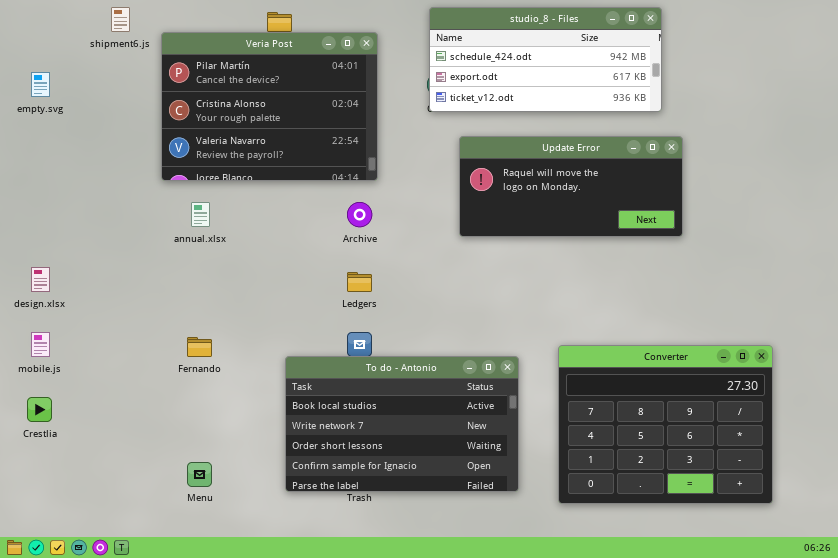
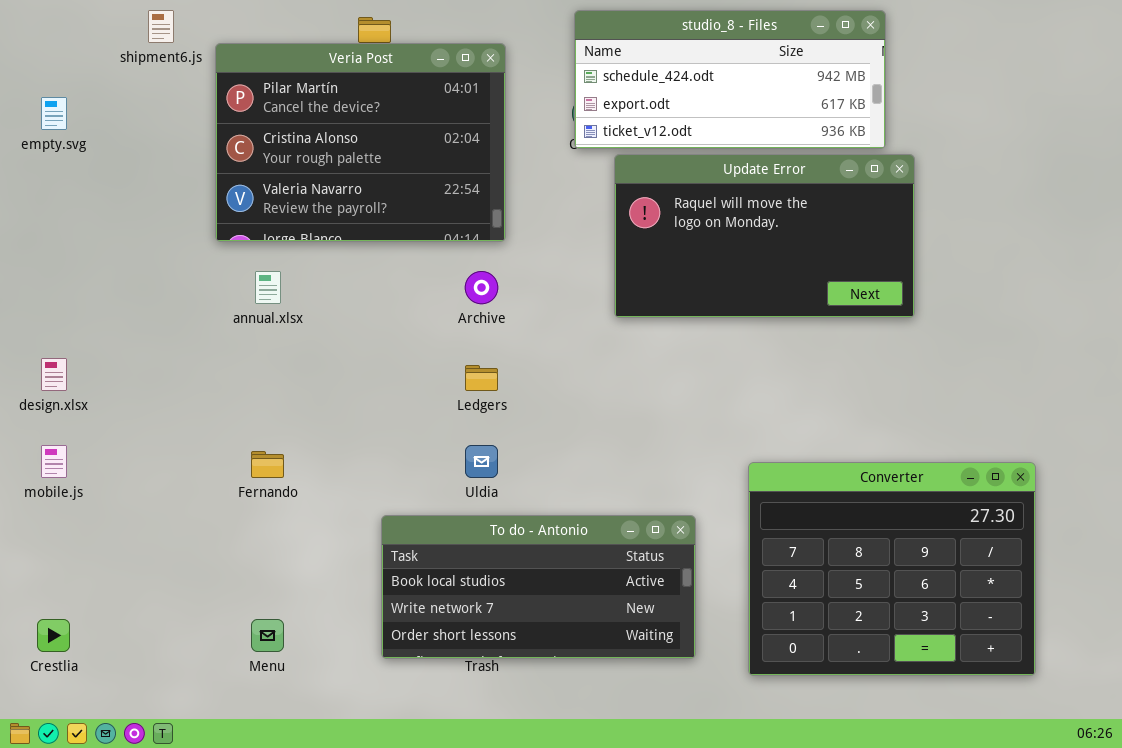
Update Error: [459,136,683,237] -> [614,154,915,318], resized
To do - Antonio: [285,356,519,492] -> [381,515,696,659], resized
Crestlia: [27,397,52,422] -> [37,619,70,652], moved

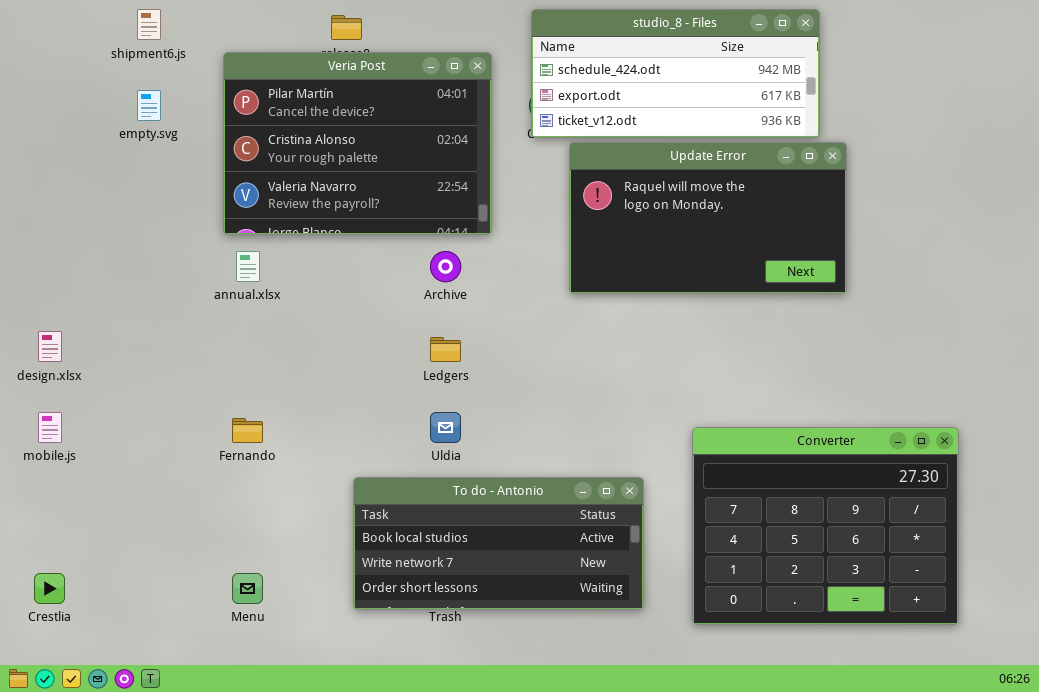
Veria Post: [215,43,506,242] -> [223,52,492,235], moved
empty.svg: [41,97,67,130] -> [137,90,161,121], moved

